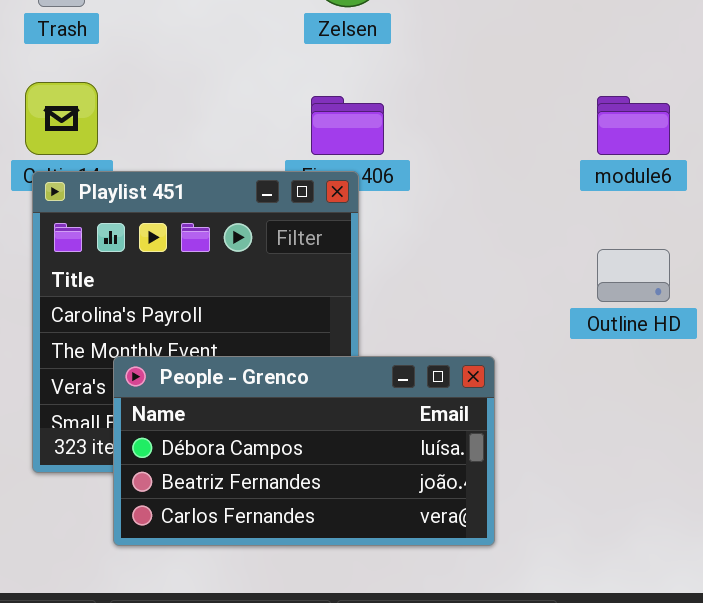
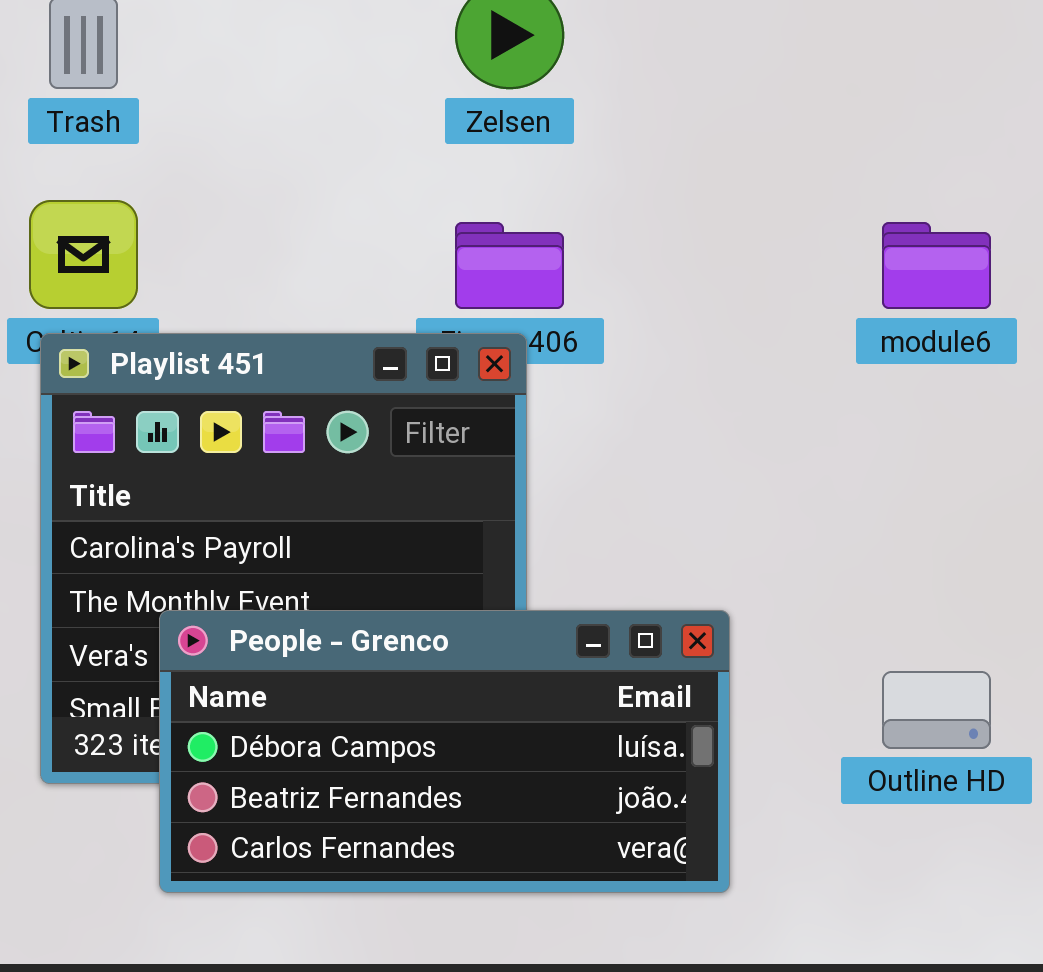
Outline HD: [597,249,670,302] -> [882,671,991,749], moved

